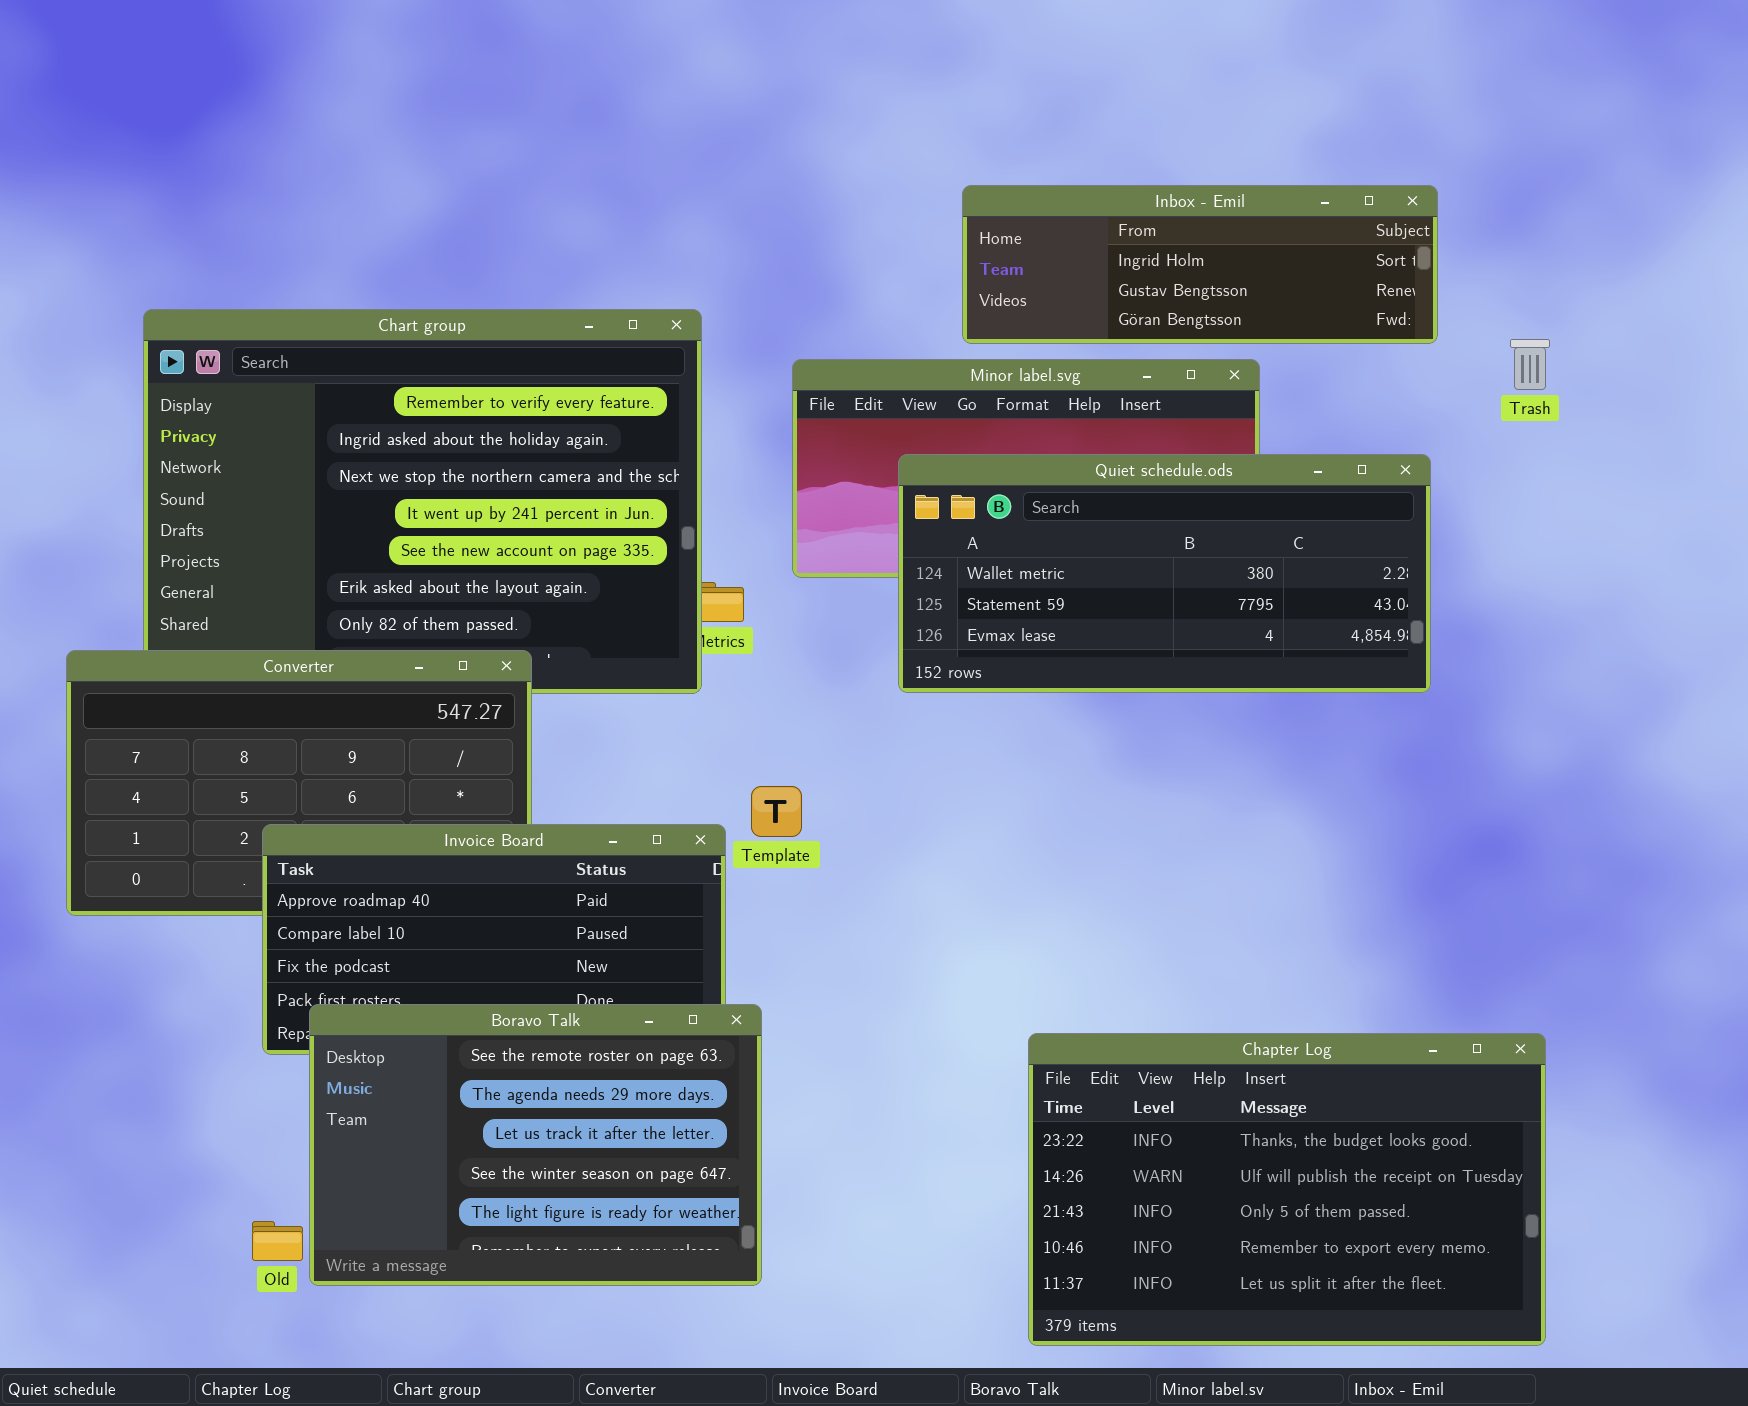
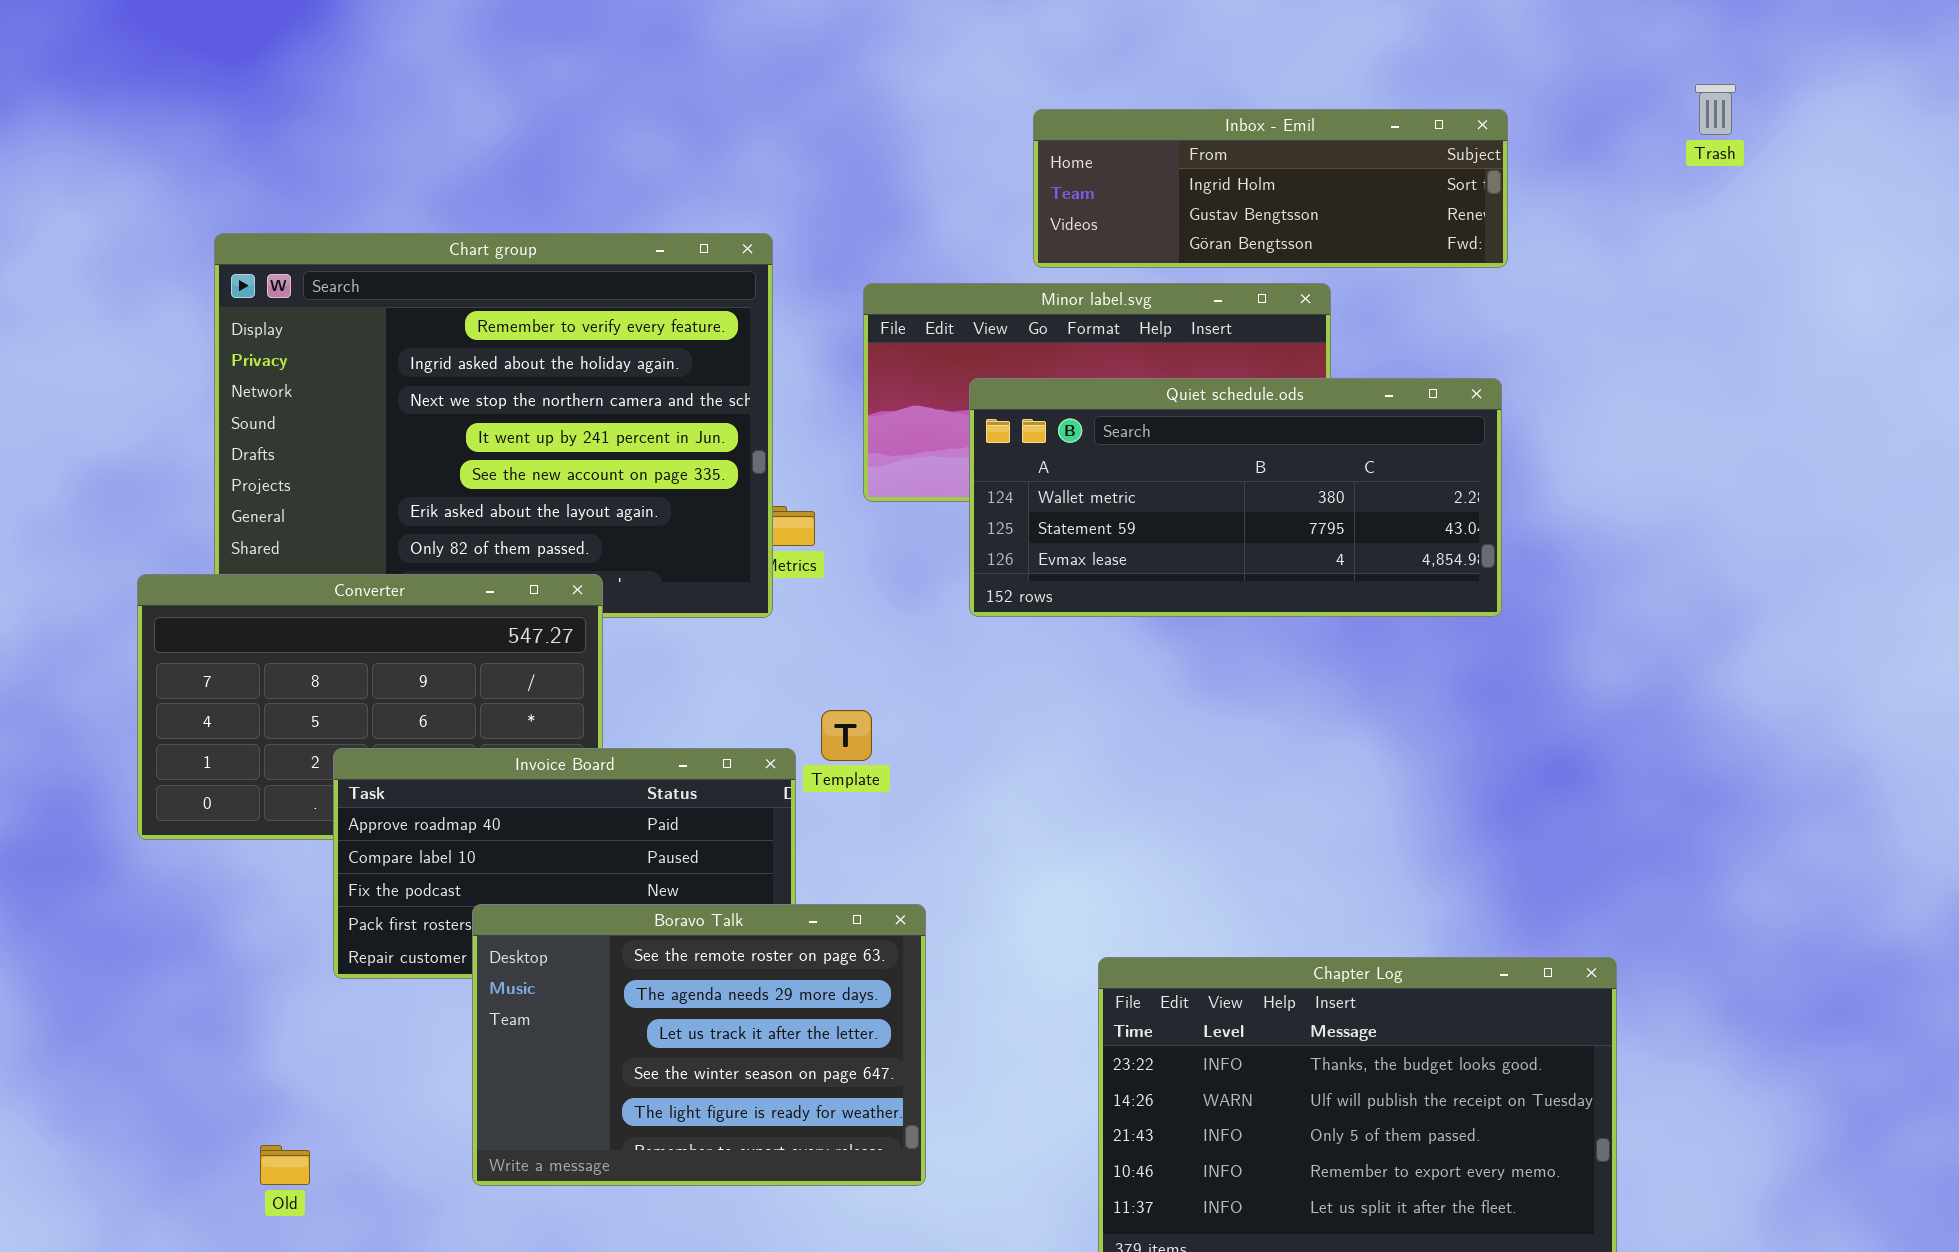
Trash: [1510,339,1550,390] -> [1695,84,1736,135], moved
Boravo Talk: [309,1004,762,1286] -> [472,904,926,1186], moved
Old: [252,1221,303,1261] -> [260,1145,310,1185], moved

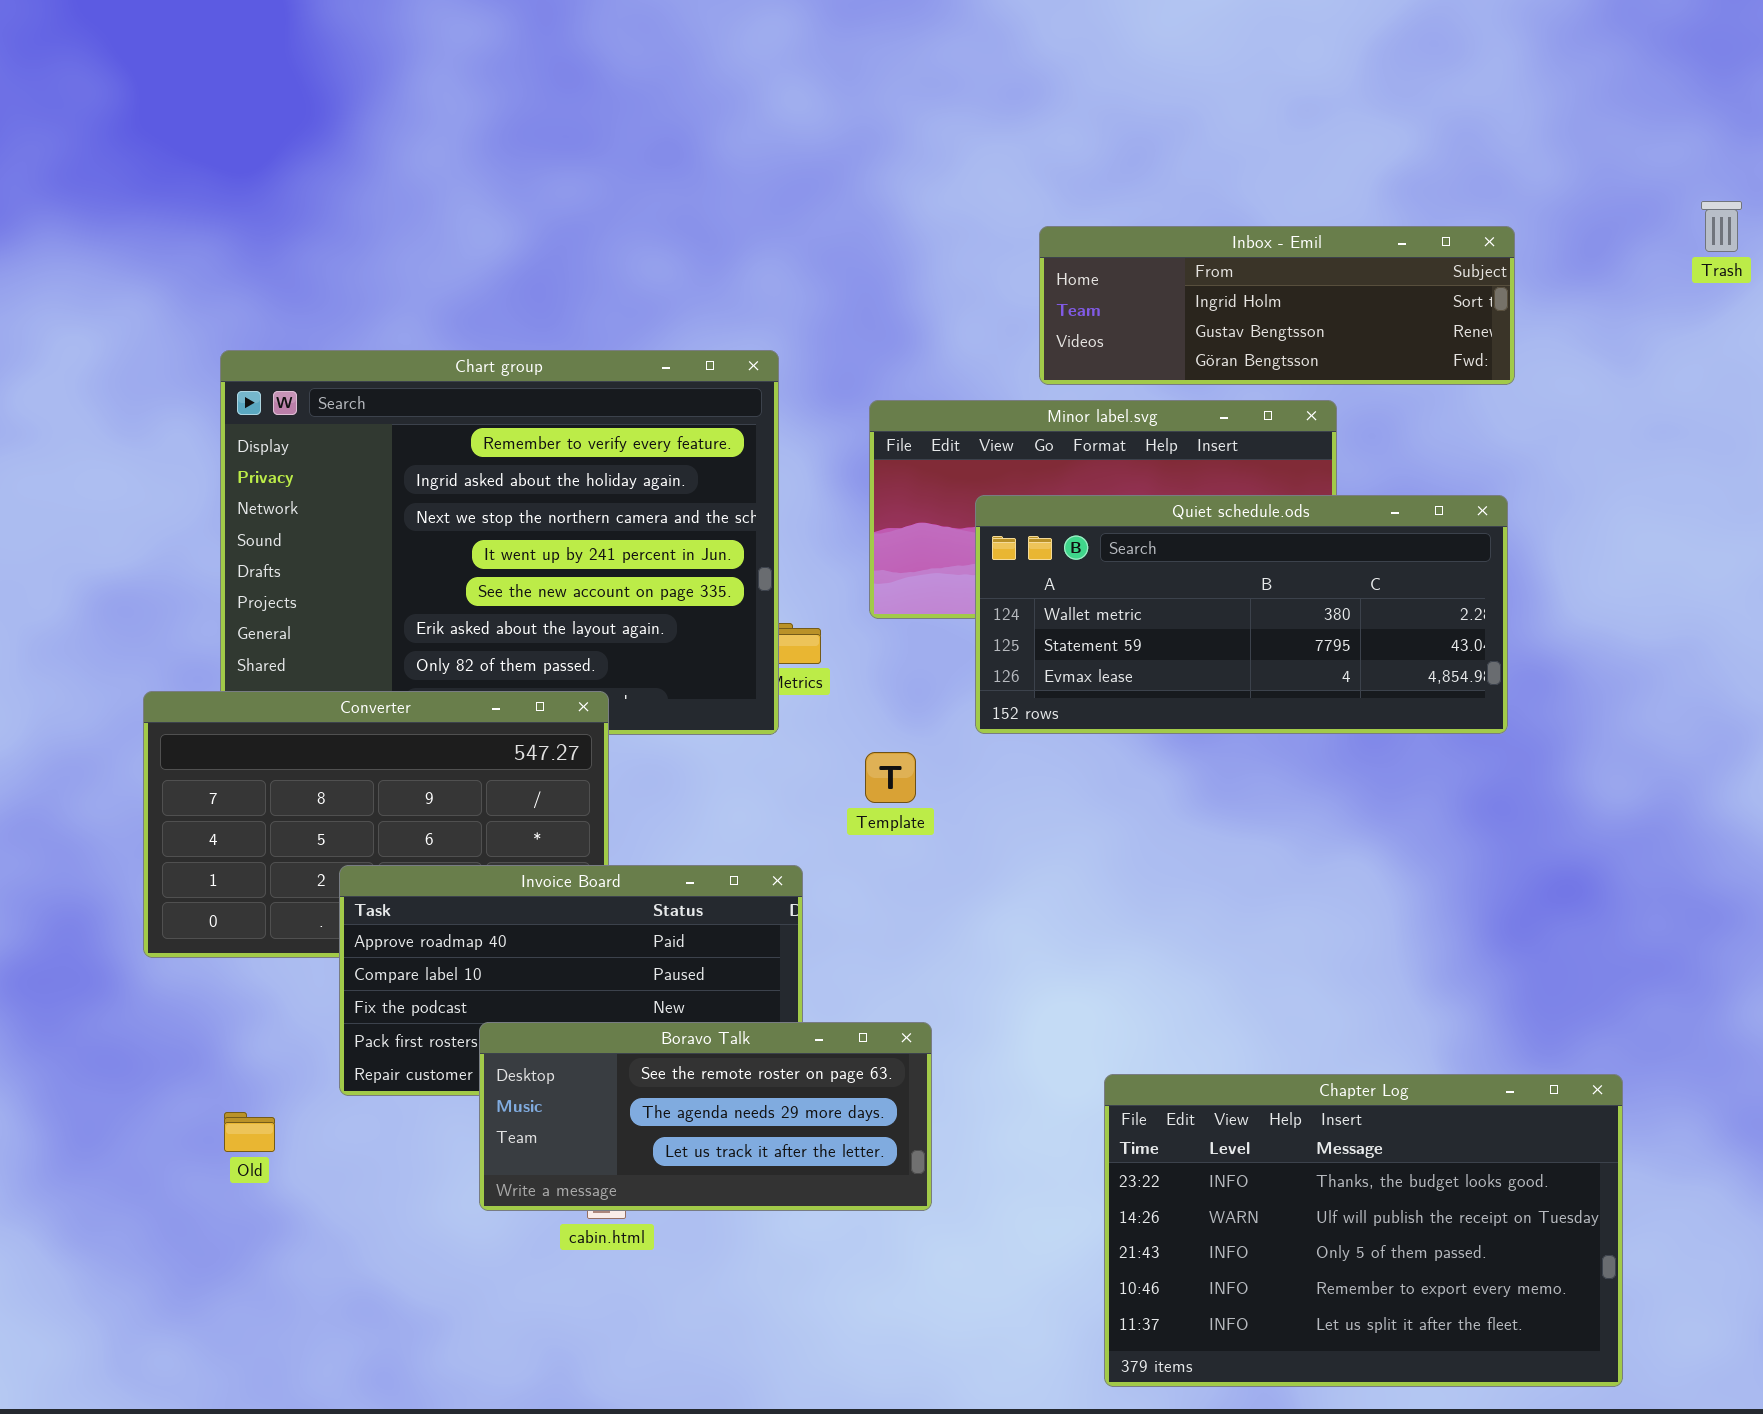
Template: [821,710,872,761] -> [865,752,916,803], moved
Boravo Talk: [472,904,926,1186] -> [479,1022,932,1211], resized
Old: [260,1145,310,1185] -> [224,1112,275,1152], moved

